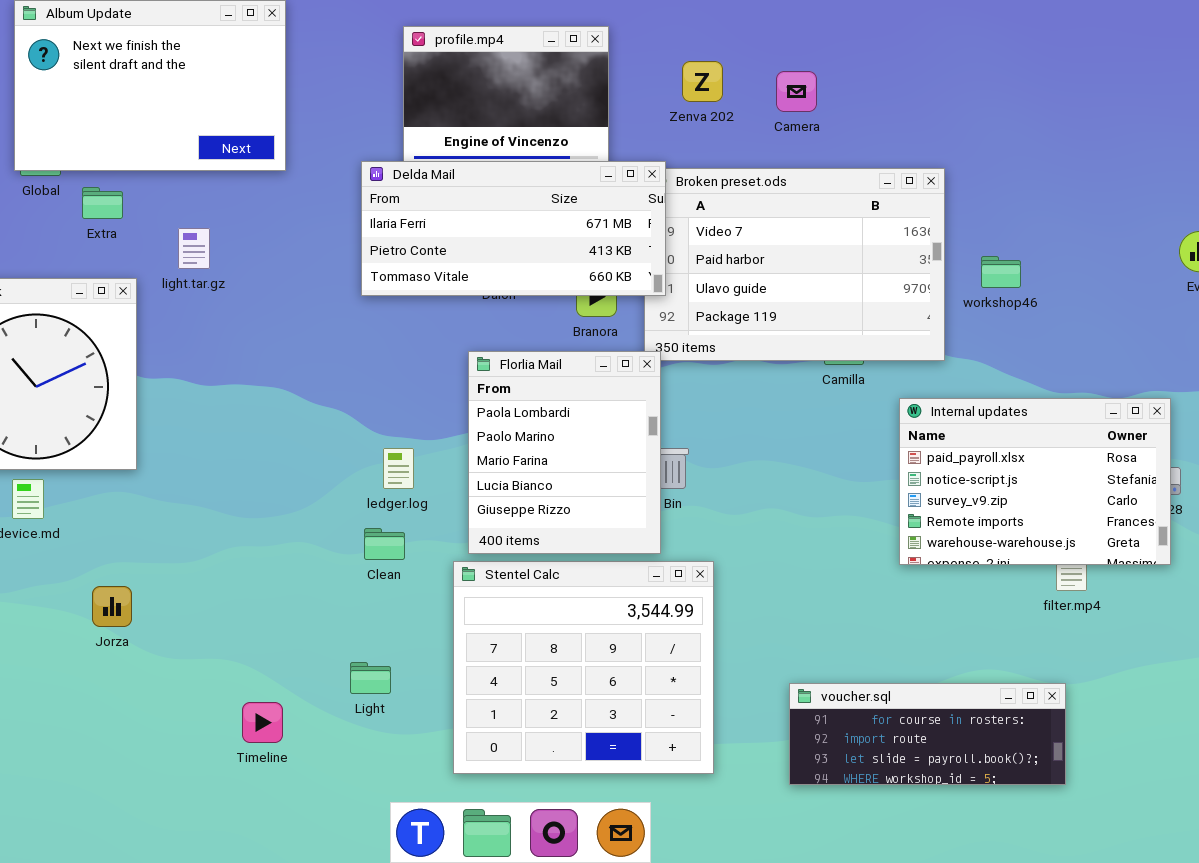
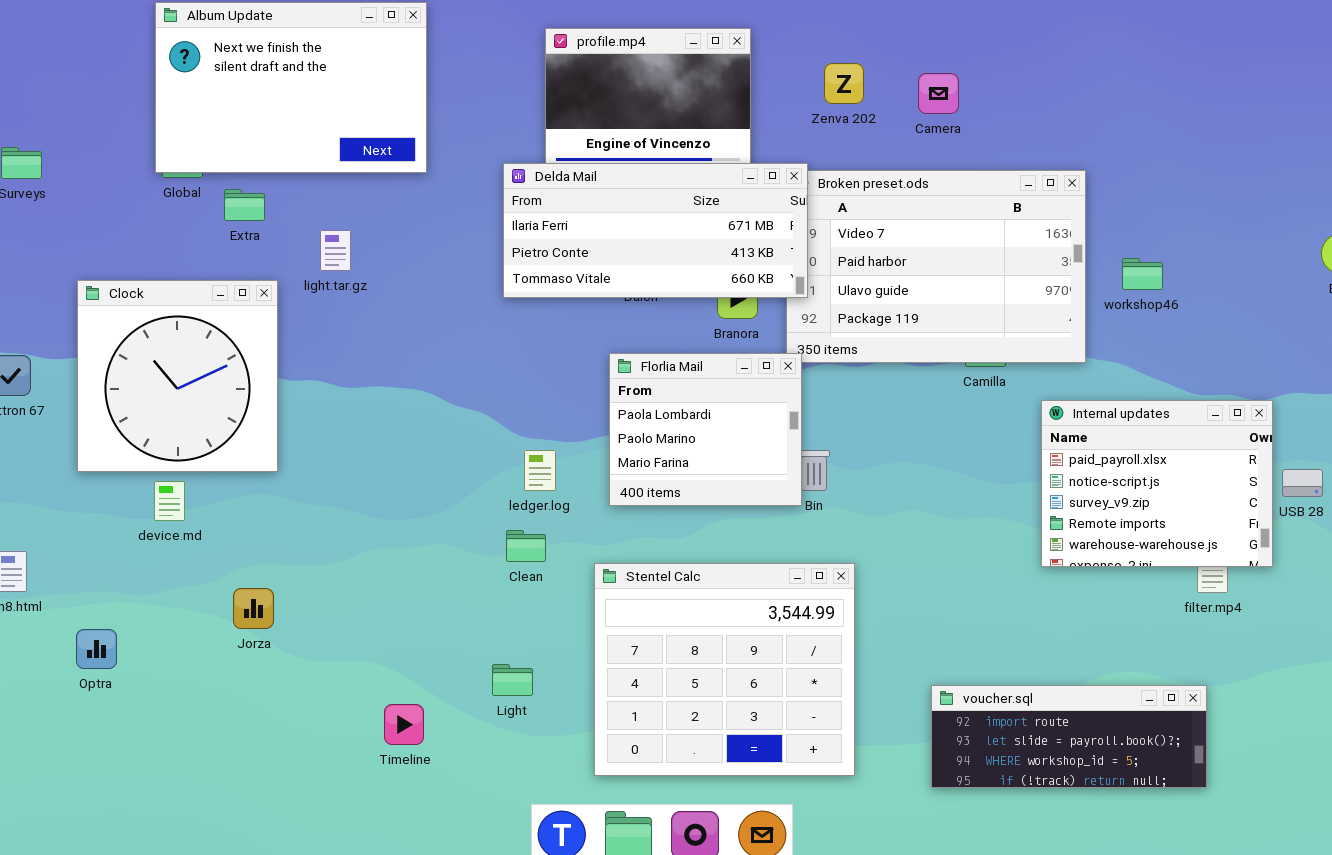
Florlia Mail: [468,351,661,554] -> [609,353,802,506], resized
Internal updates: [899,398,1171,565] -> [1041,400,1273,567], resized
voucher.sql: [789,683,1066,785] -> [931,685,1207,788], scrolled down 1 row

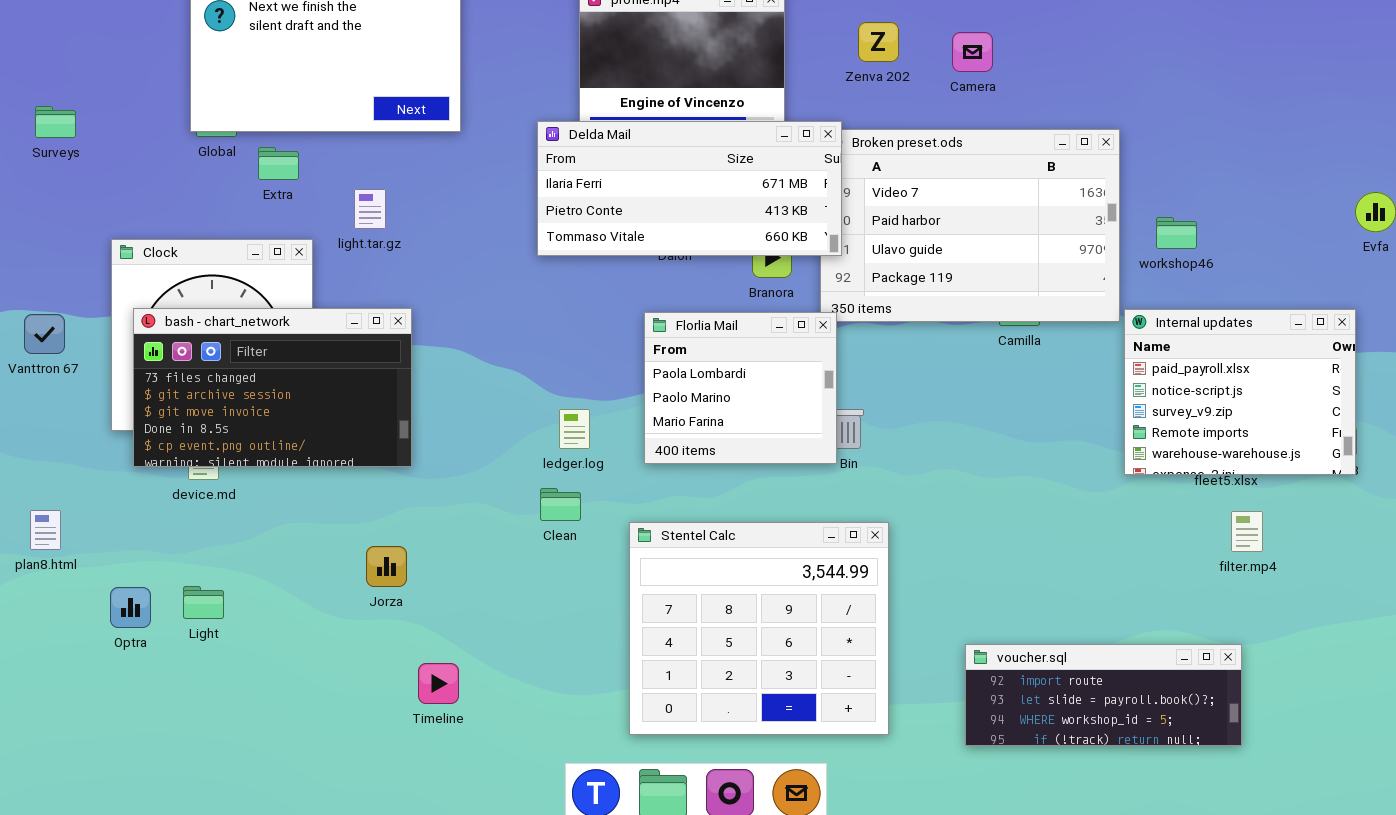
bash - chart_network: none -> [133,308,412,467], opened
Internal updates: [1041,400,1273,567] -> [1124,309,1356,475], moved
Jorza: [233,588,274,629] -> [366,546,407,587], moved
Light: [492,664,533,696] -> [183,586,224,619], moved

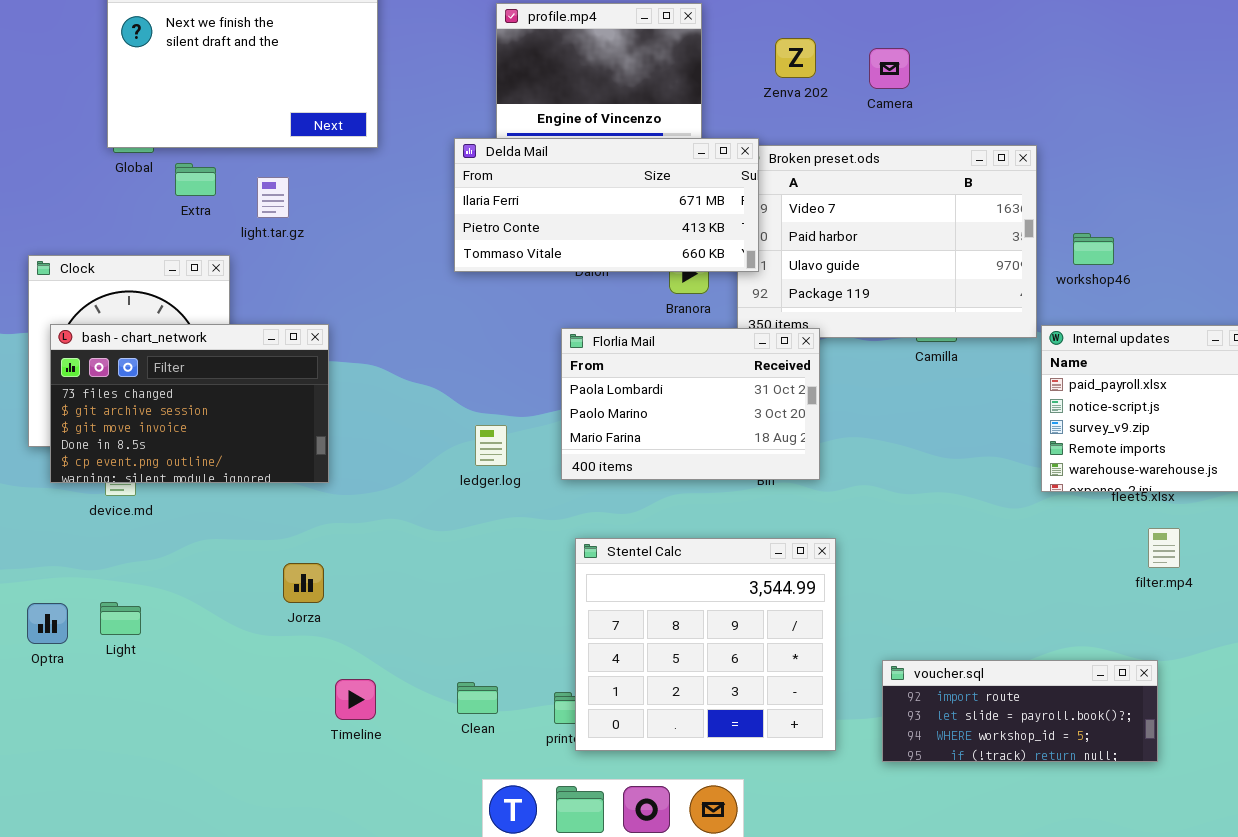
light.tar.gz: [354,189,386,229] -> [257,177,289,218], moved
Florlia Mail: [644,312,837,464] -> [561,328,820,480], resized
Clean: [540,488,581,521] -> [457,682,498,714], moved
Stentel Calc: [629,522,889,735] -> [575,538,836,751], moved

